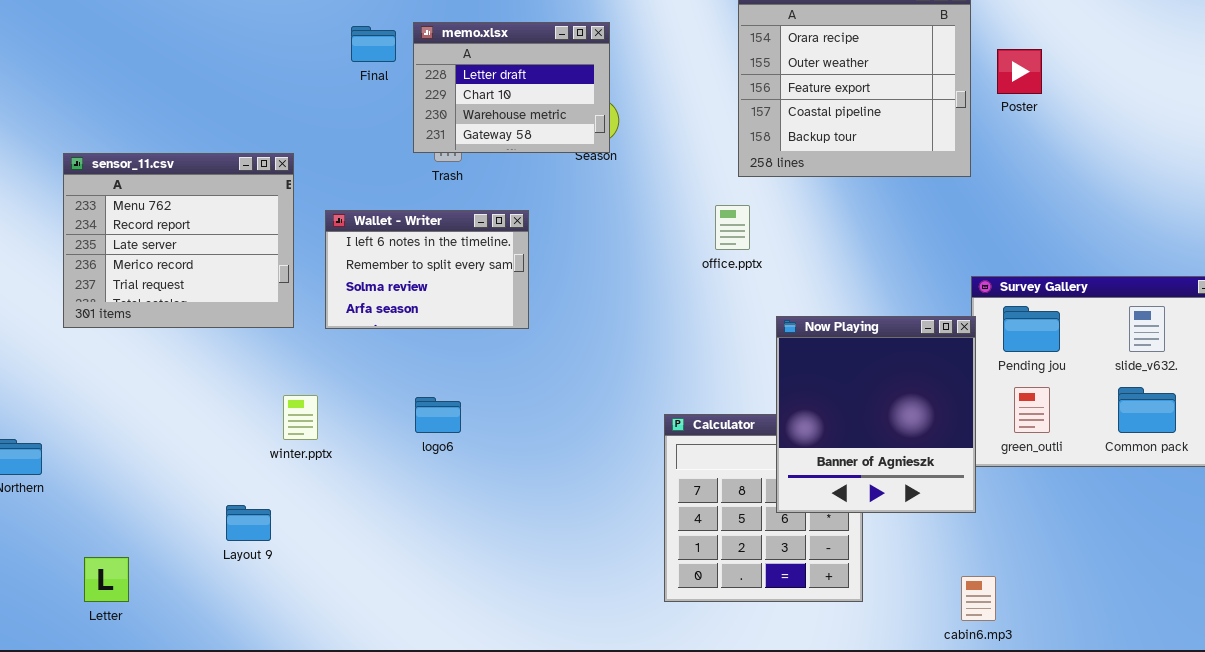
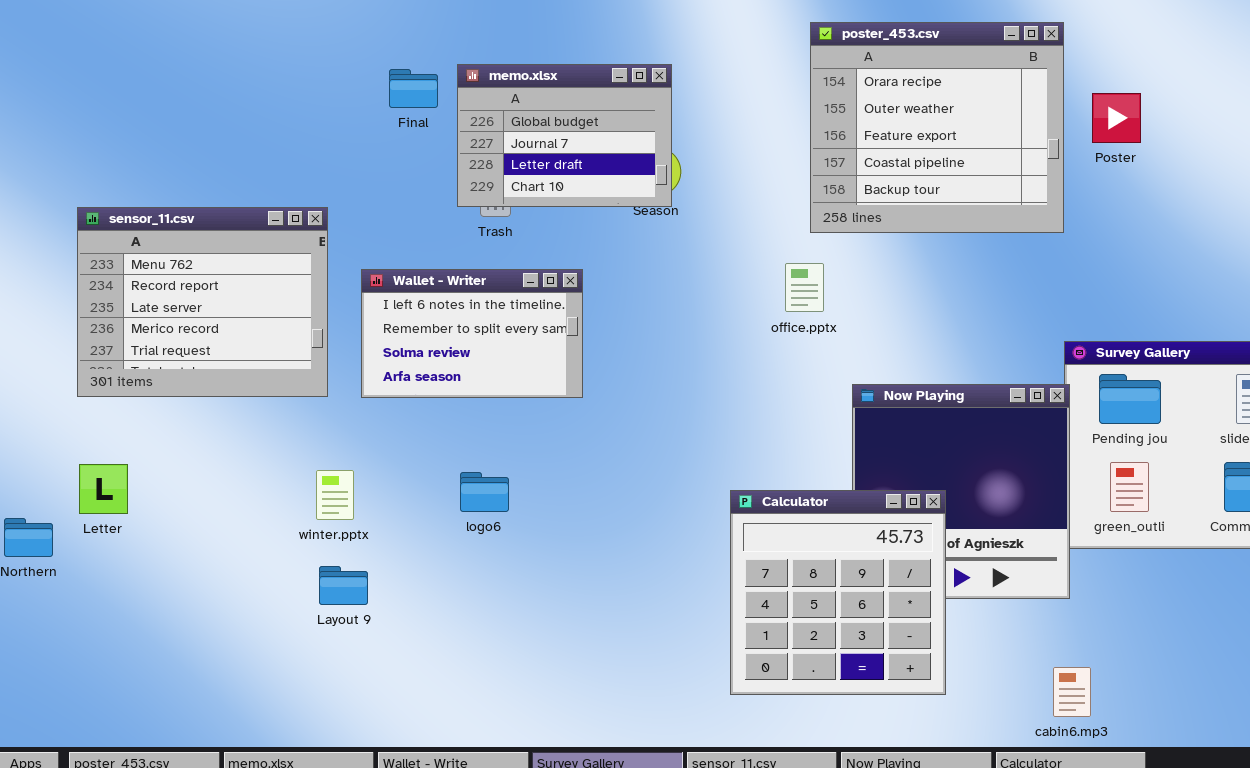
memo.xlsx: [413,22,610,153] -> [457,64,672,207], scrolled up 2 rows
Calculator: [664,414,863,602] -> [730,490,946,695], raised
Layout 9: [226,505,271,541] -> [319,566,368,605], moved
Letter: [84,557,129,602] -> [79,464,128,514], moved

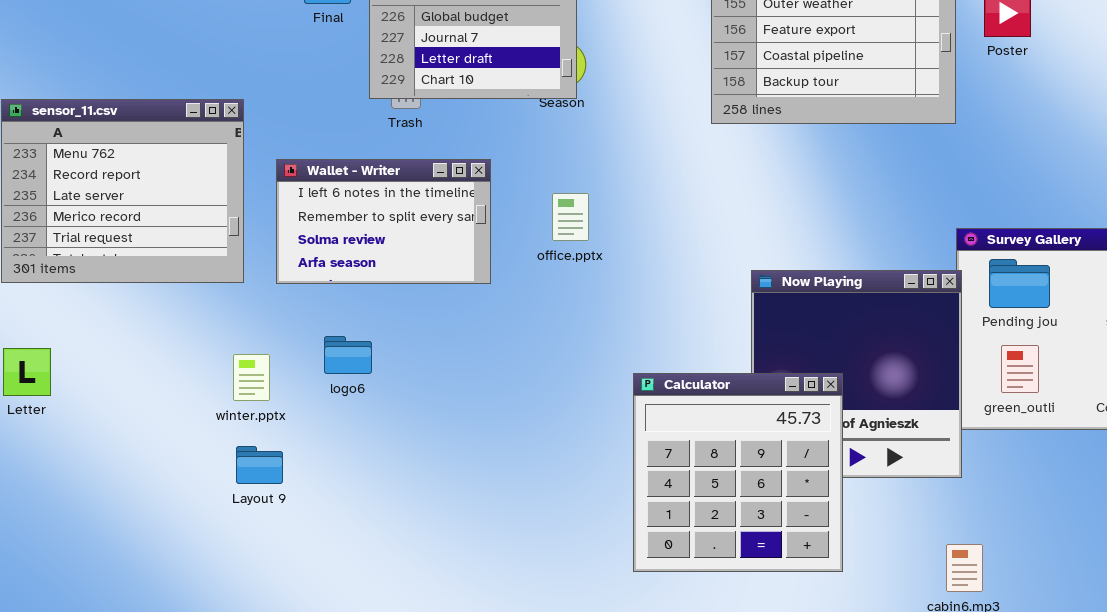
office.pptx: [785,263,824,312] -> [552,193,589,241], moved
logo6: [460,472,509,512] -> [324,336,372,374], moved

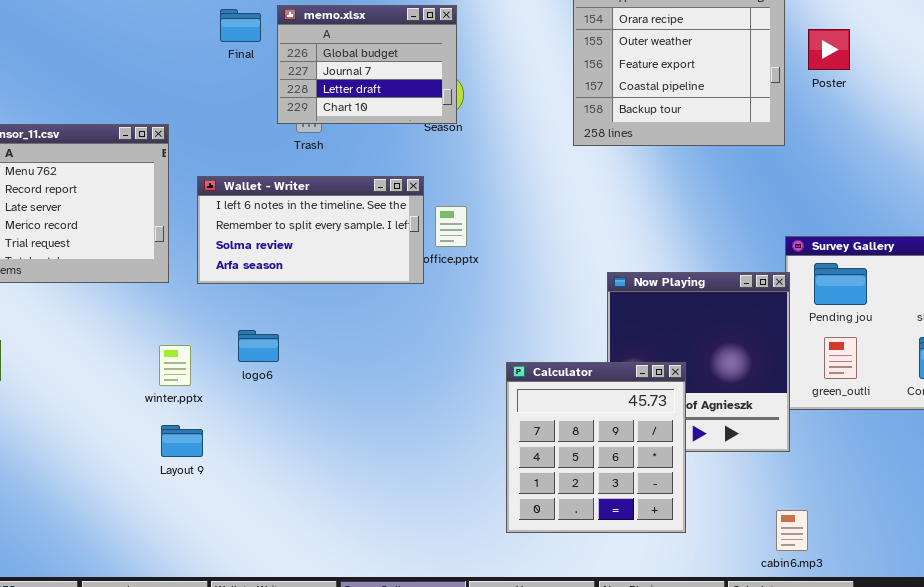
Wallet - Writer: [276,159,491,284] -> [197,176,424,284], resized

